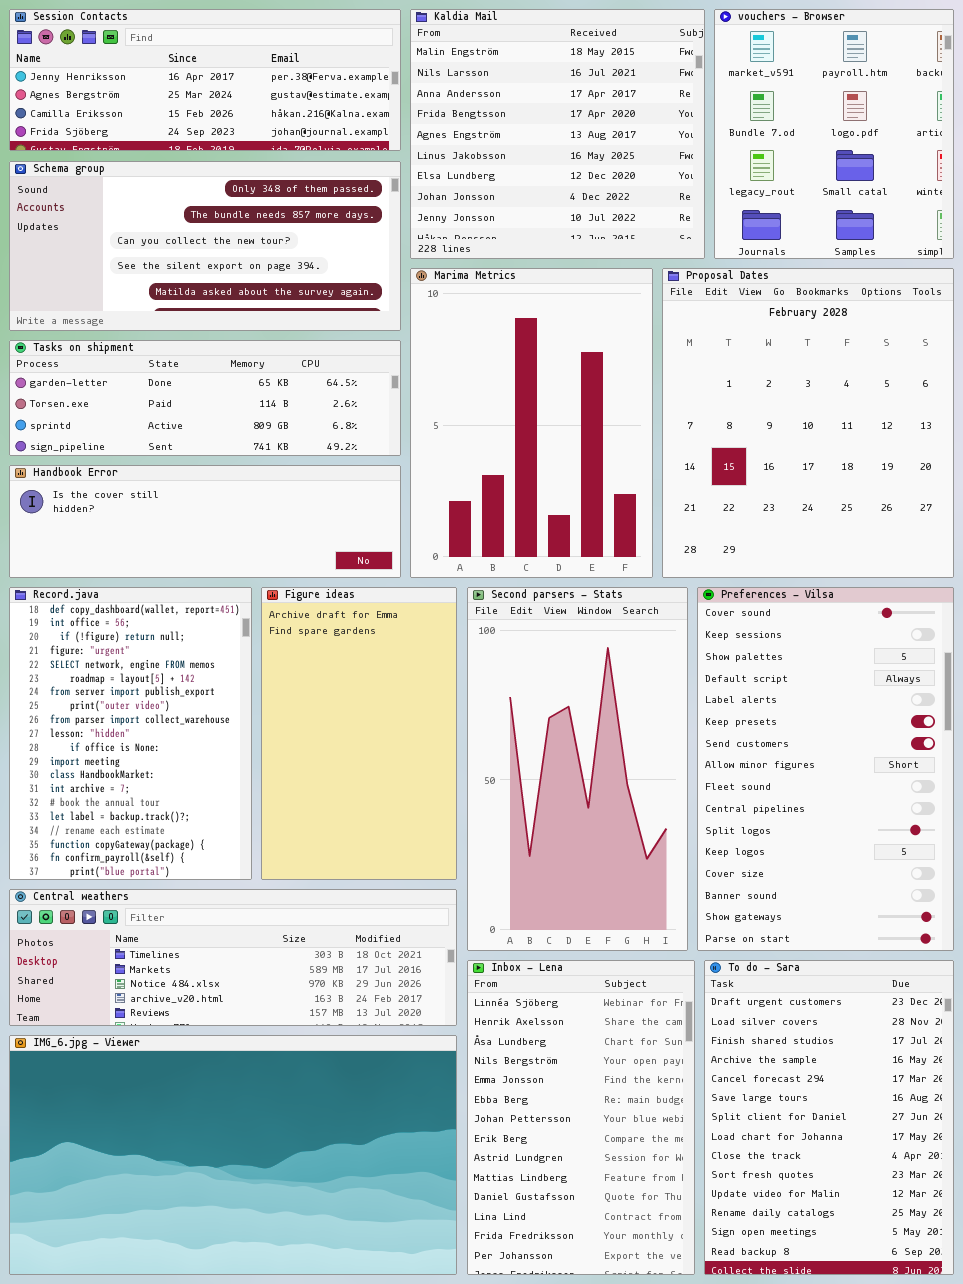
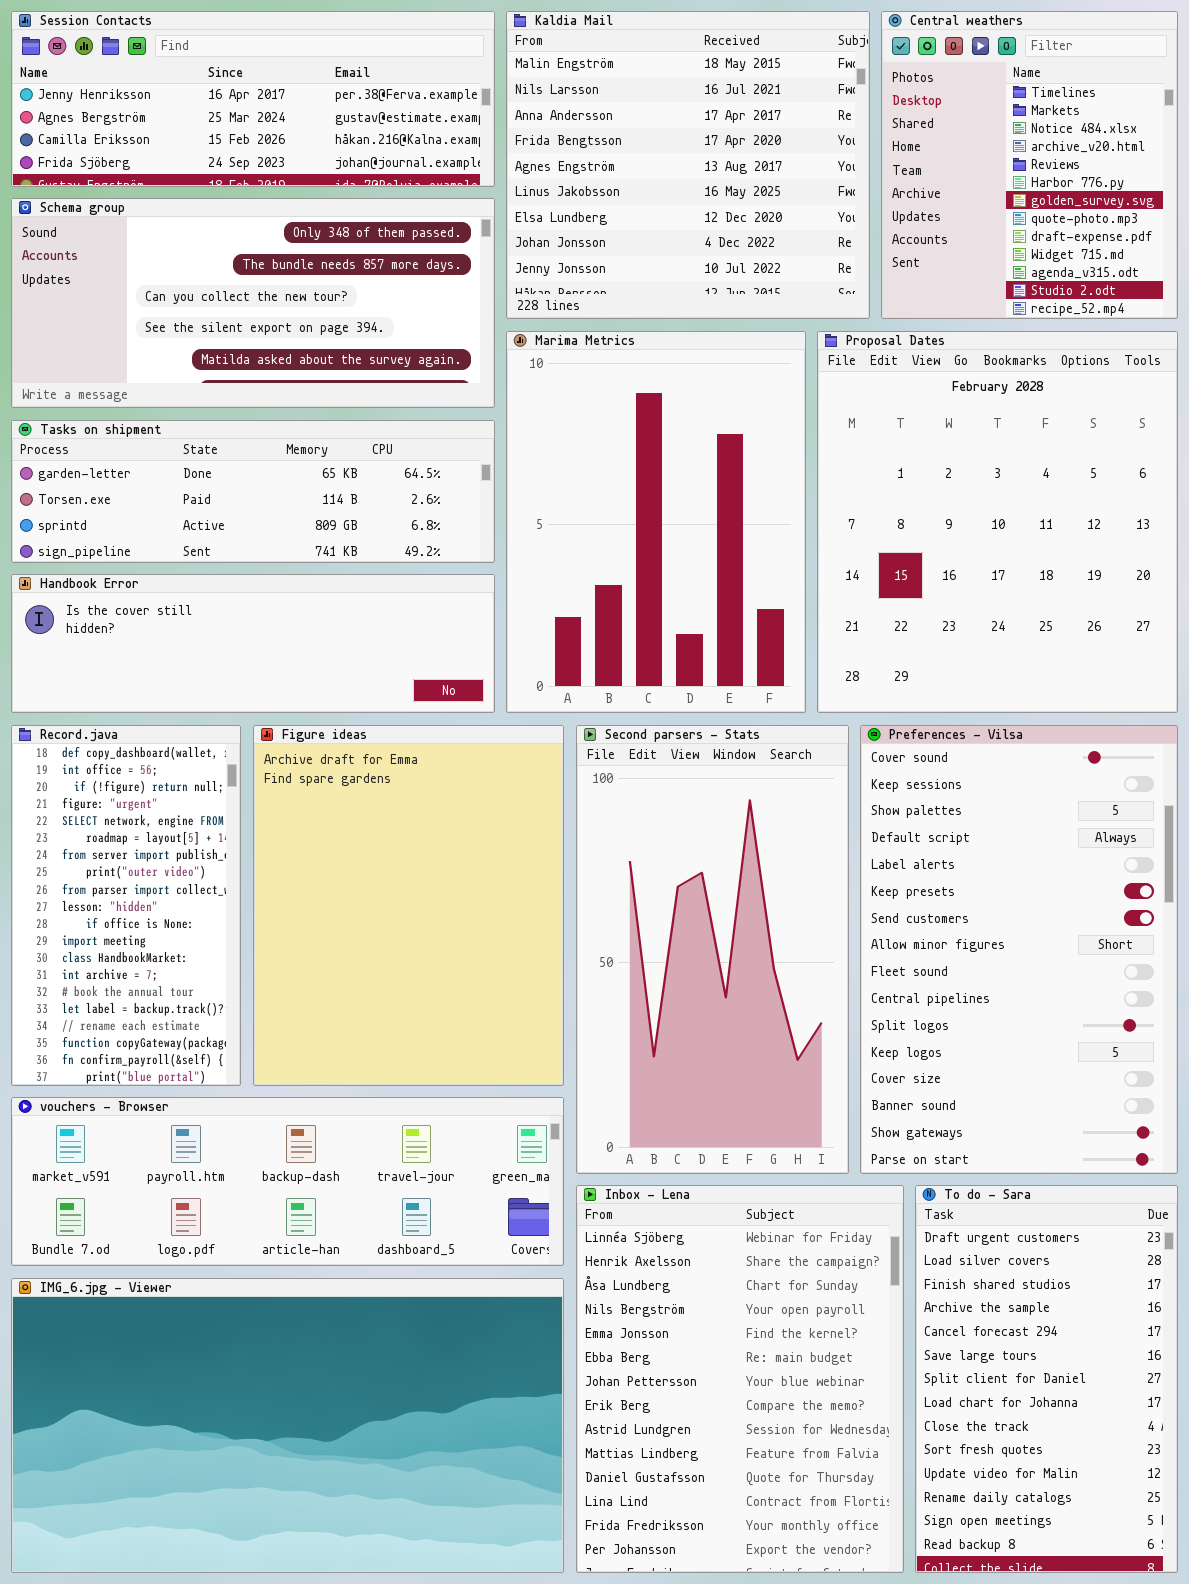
vouchers - Browser: [714,9,954,259] -> [11,1097,564,1266], moved, resized
Record.java: [9,587,252,880] -> [11,725,241,1086], resized
Figure ideas: [261,587,457,880] -> [253,725,564,1086], resized
Central weathers: [9,889,457,1026] -> [881,11,1178,319], moved, resized
Inbox - Lena: [467,960,695,1275] -> [576,1185,904,1573], resized
To do - Sara: [704,960,954,1275] -> [915,1185,1178,1573], resized

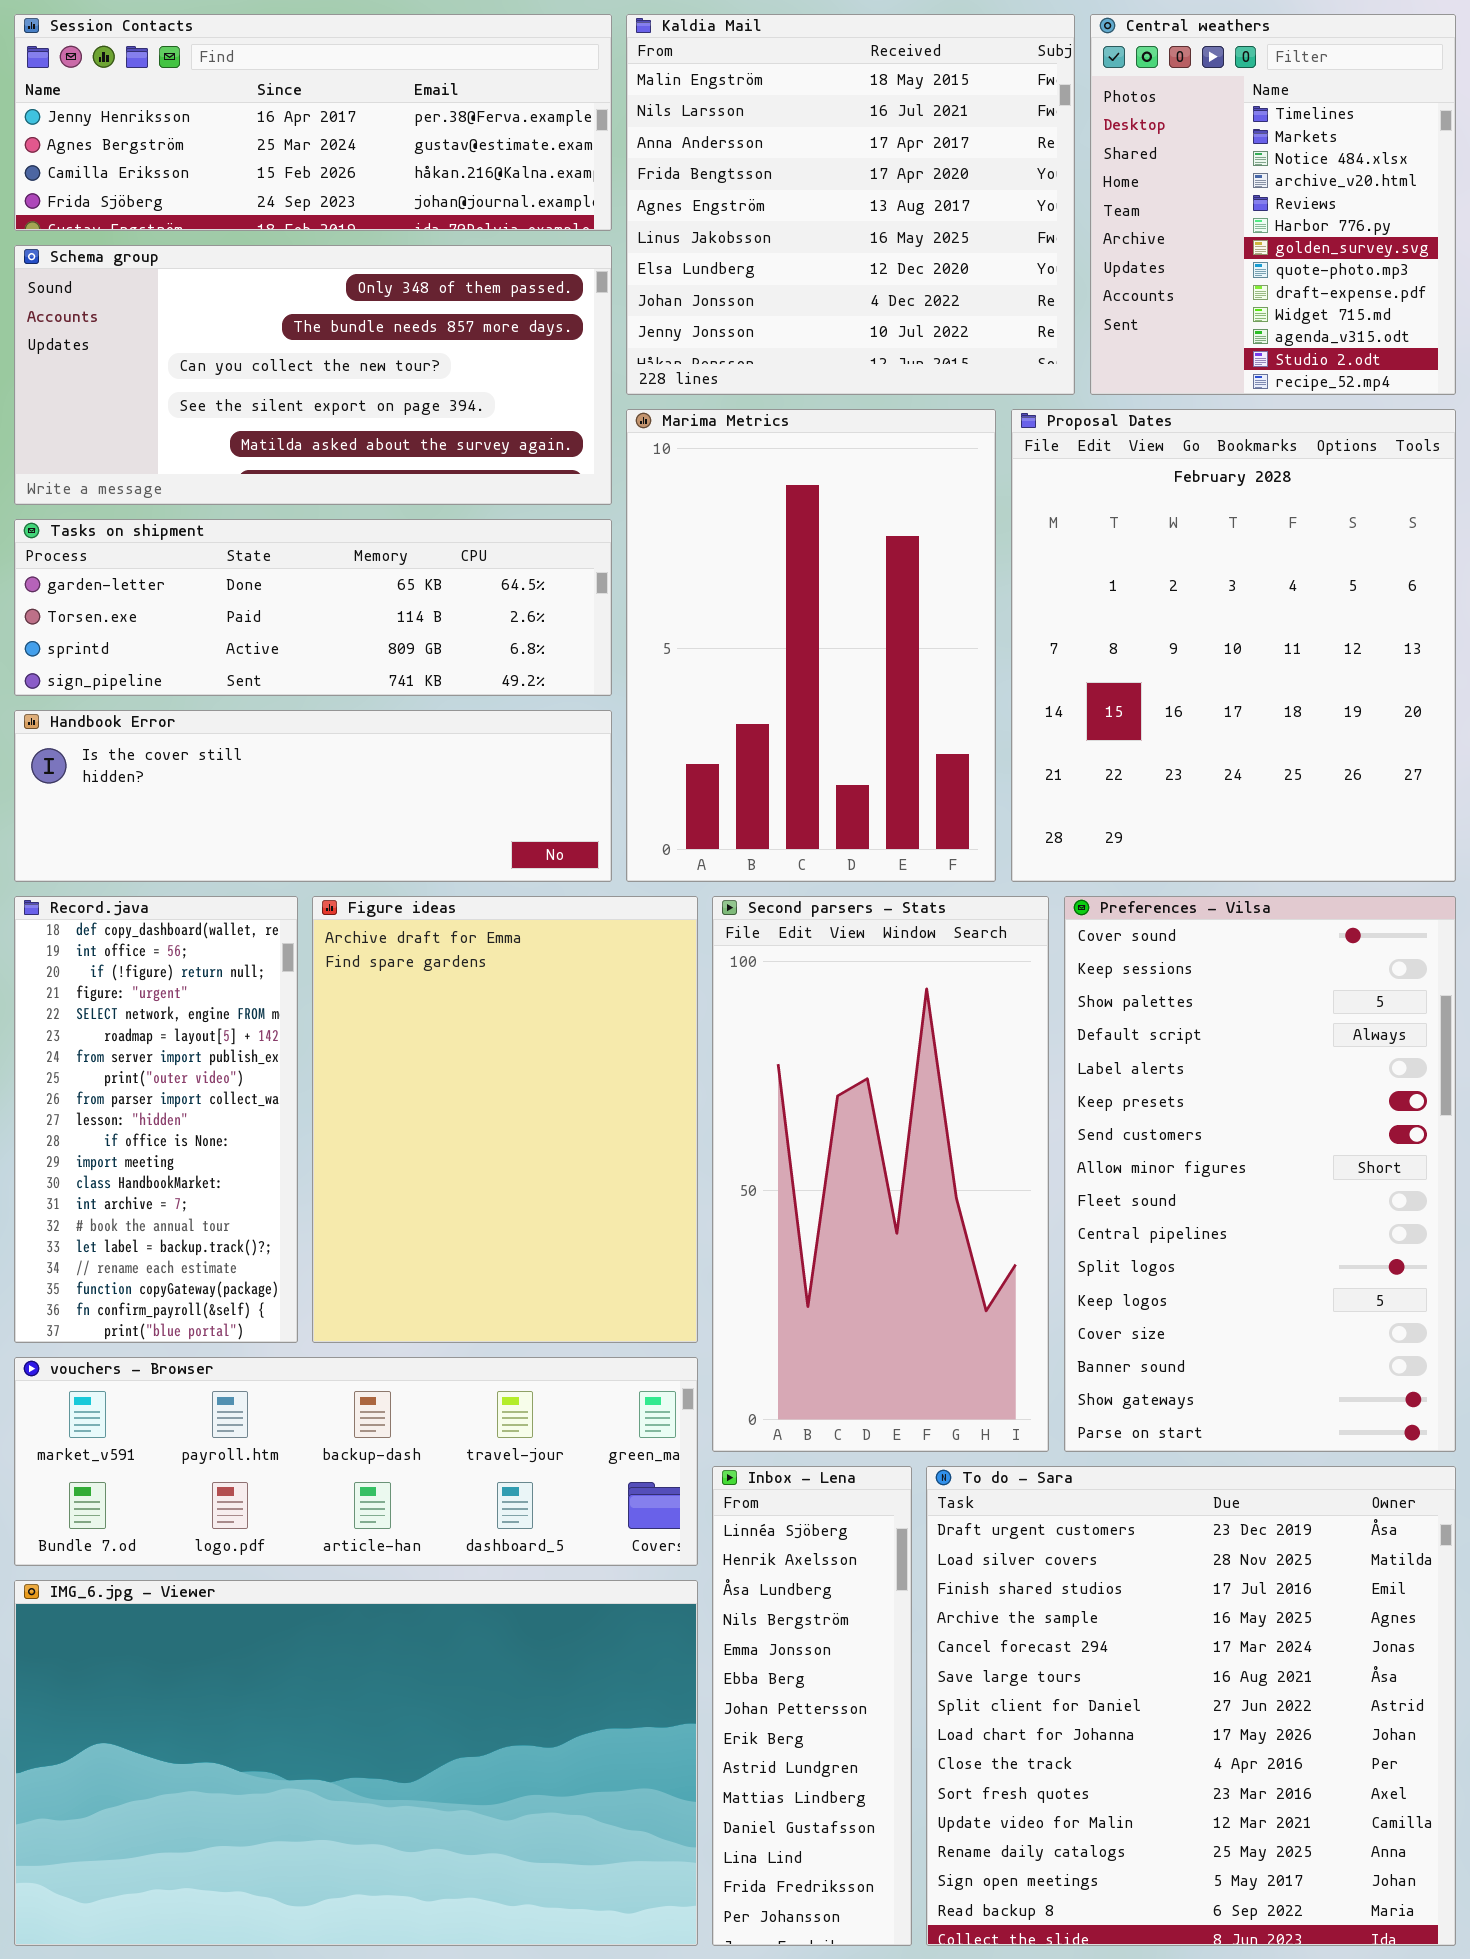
Inbox - Lena: [576,1185,904,1573] -> [712,1466,912,1946], resized
To do - Sara: [915,1185,1178,1573] -> [926,1466,1456,1946], resized

